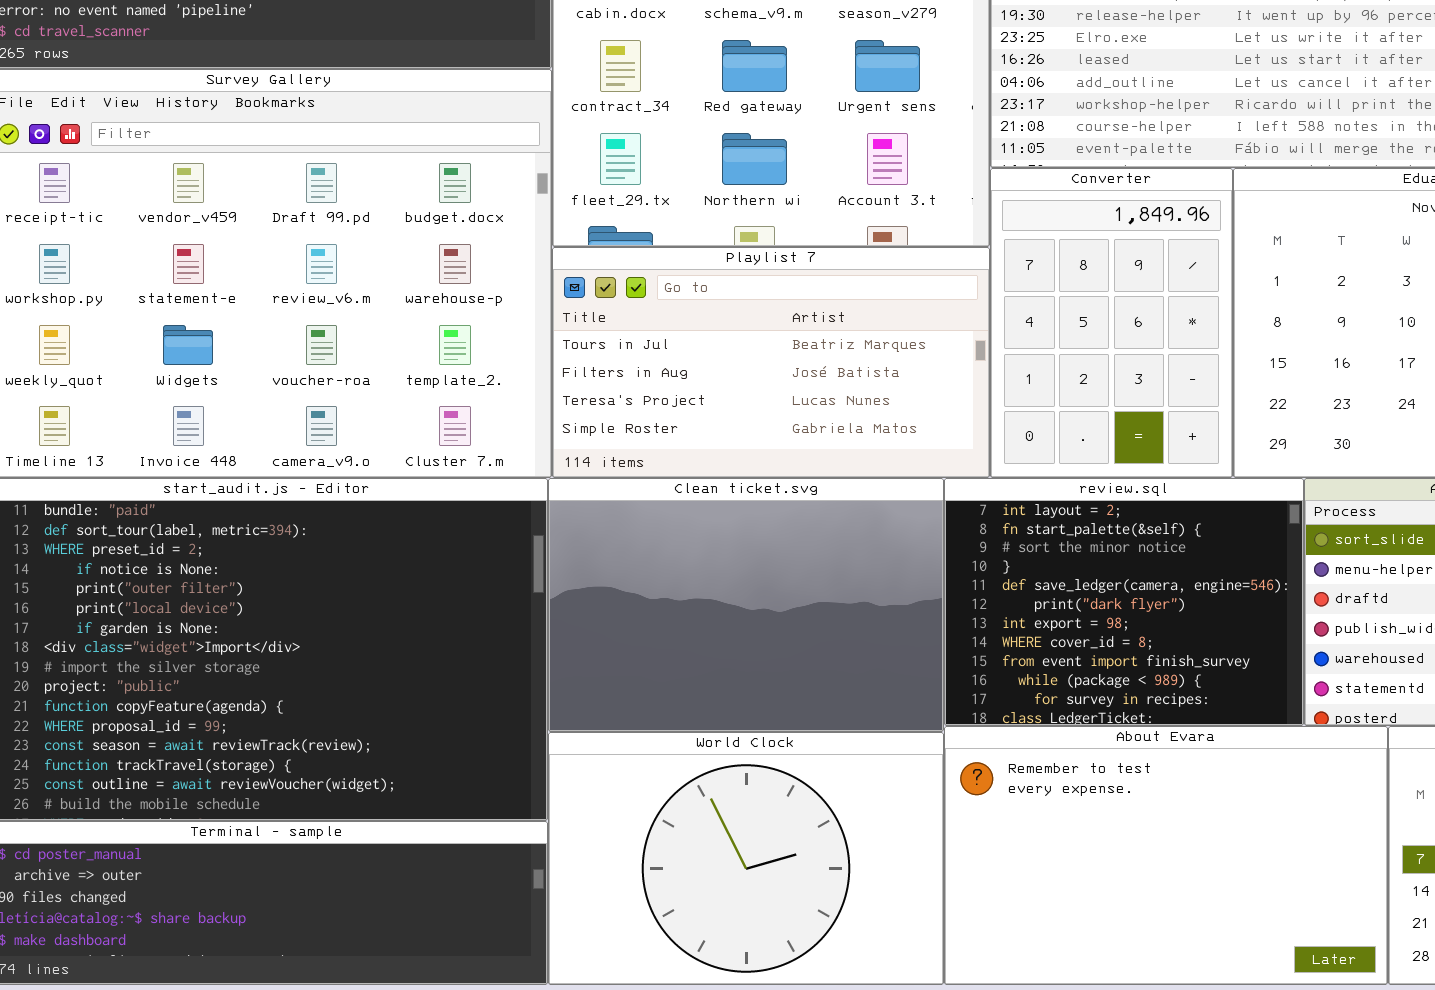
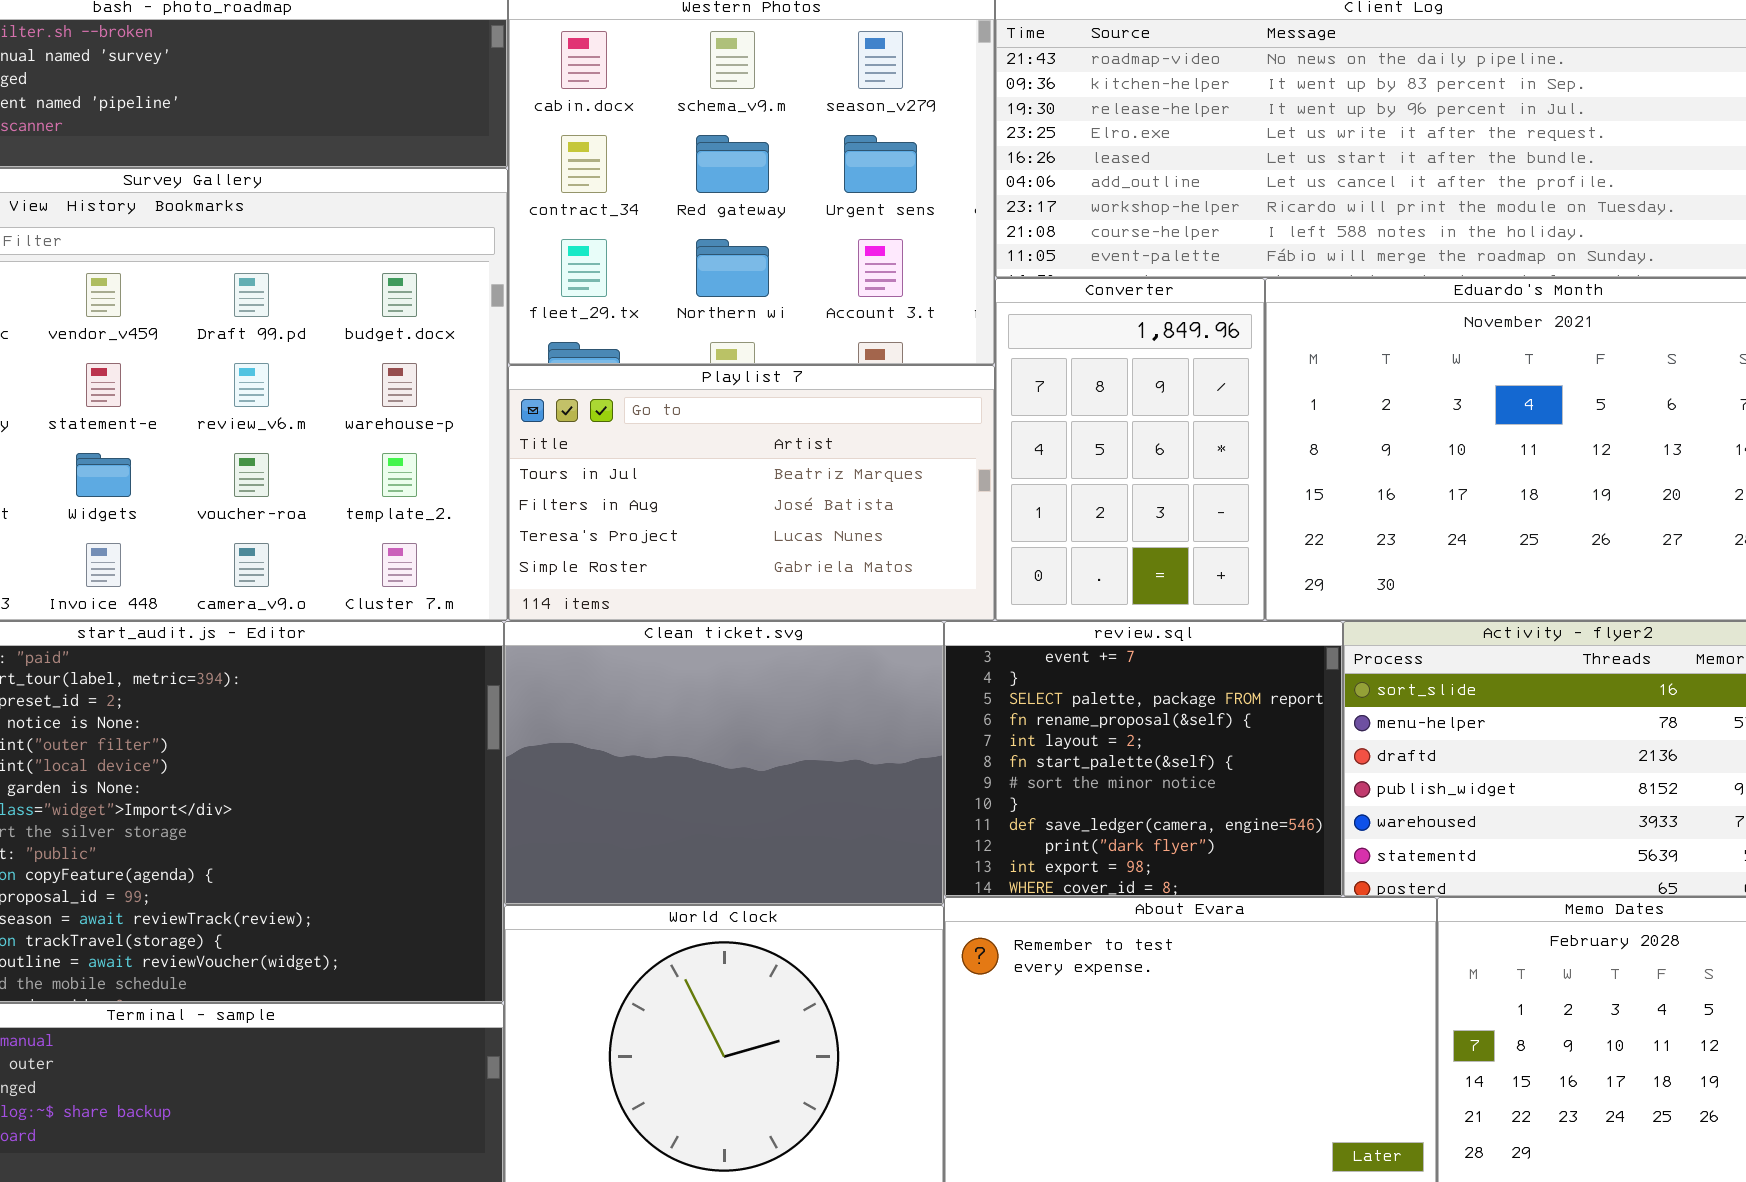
review.sql: [944,478,1304,726] -> [944,621,1343,897], scrolled up 4 rows

